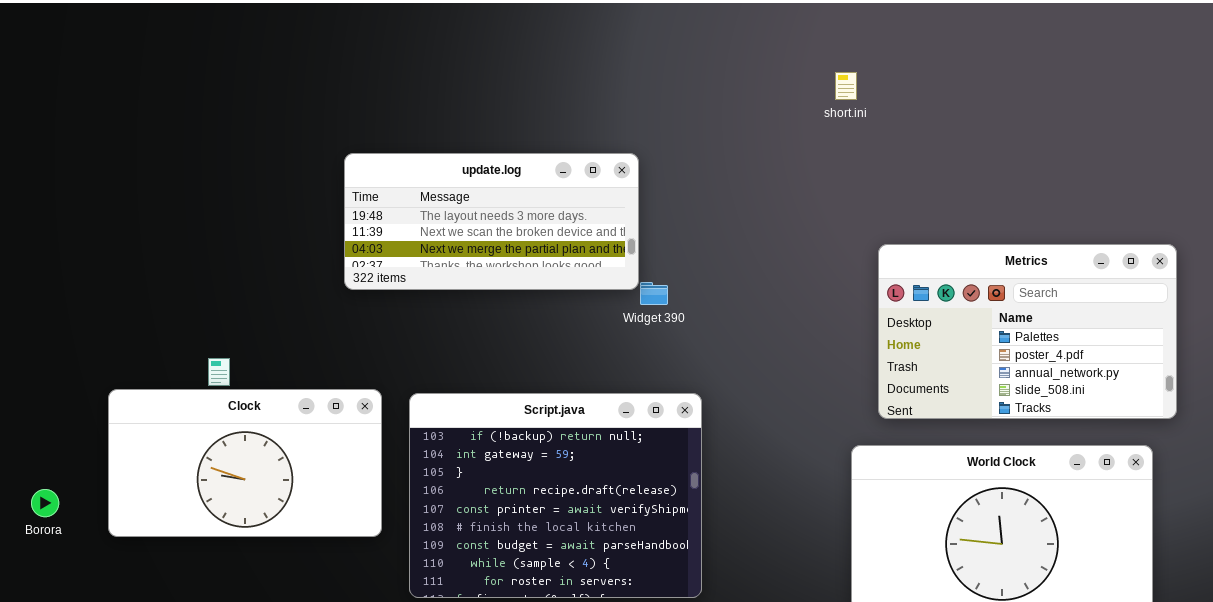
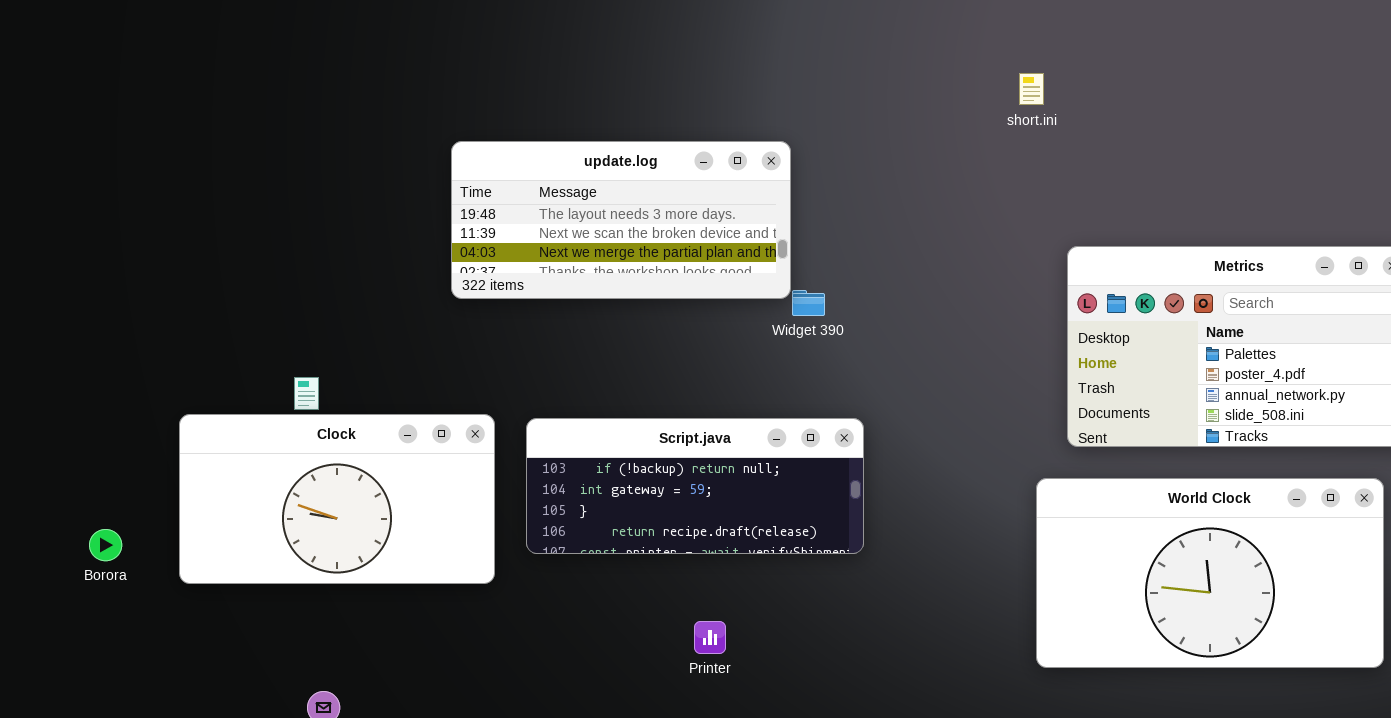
short.ini: [835,72,857,100] -> [1019,73,1044,105], moved
Script.java: [409,393,702,598] -> [526,418,864,554], resized

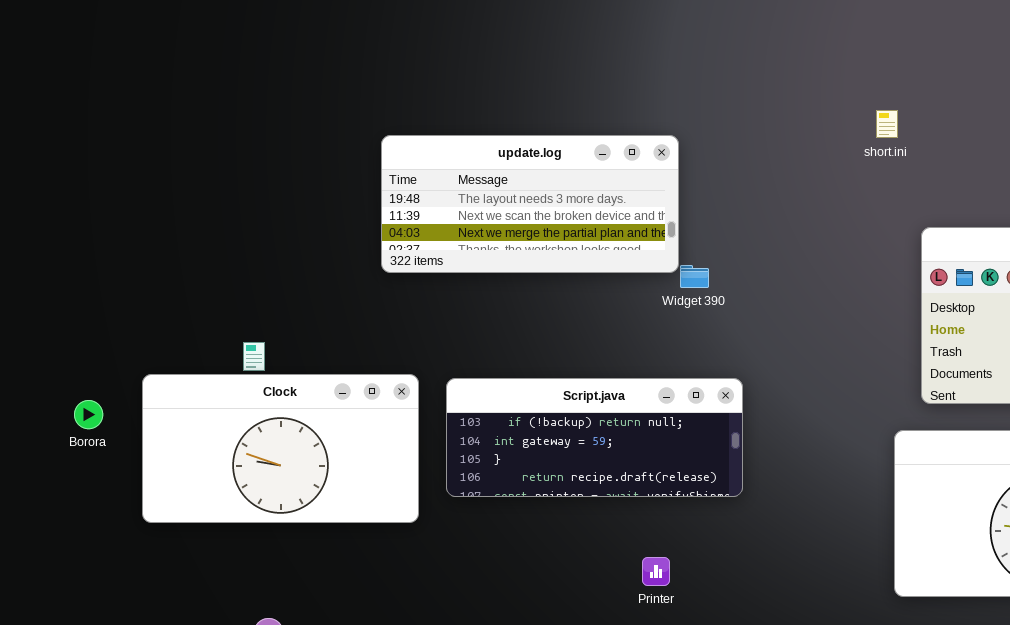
short.ini: [1019,73,1044,105] -> [876,110,898,138], moved
Borora: [89,529,122,561] -> [74,400,103,429], moved
Printer: [694,621,726,654] -> [642,557,670,586], moved

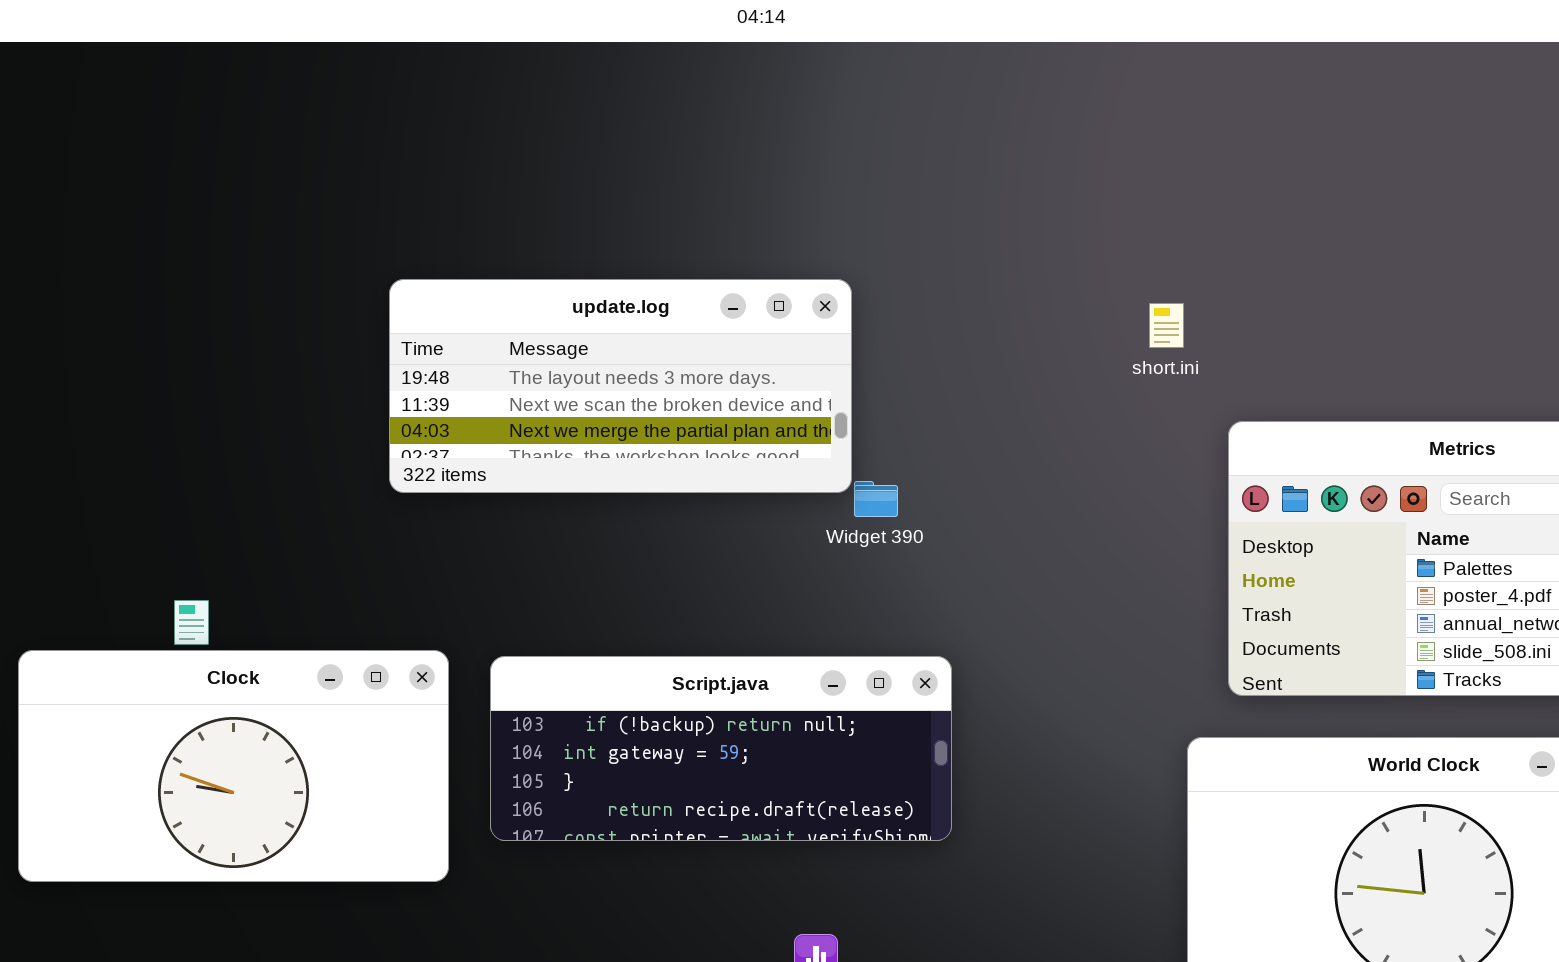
short.ini: [876,110,898,138] -> [1149,303,1184,348], moved

